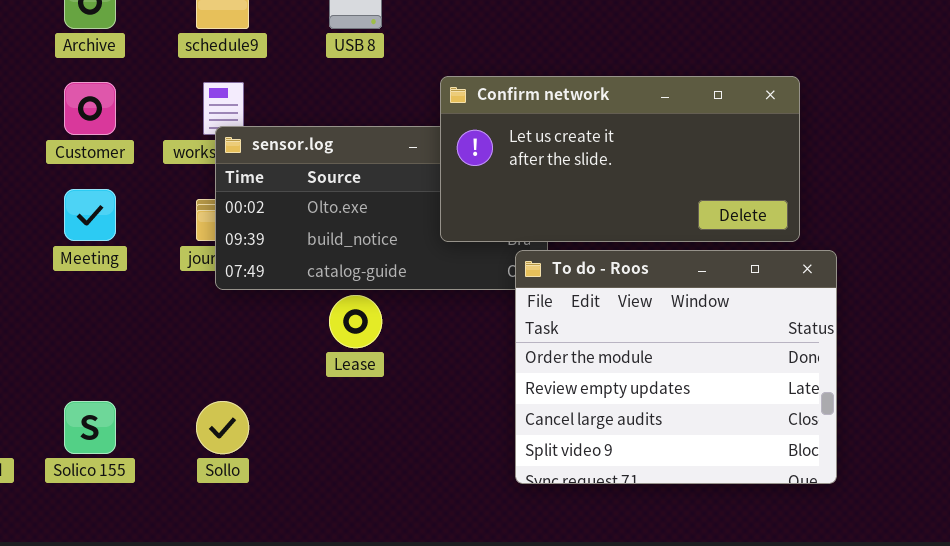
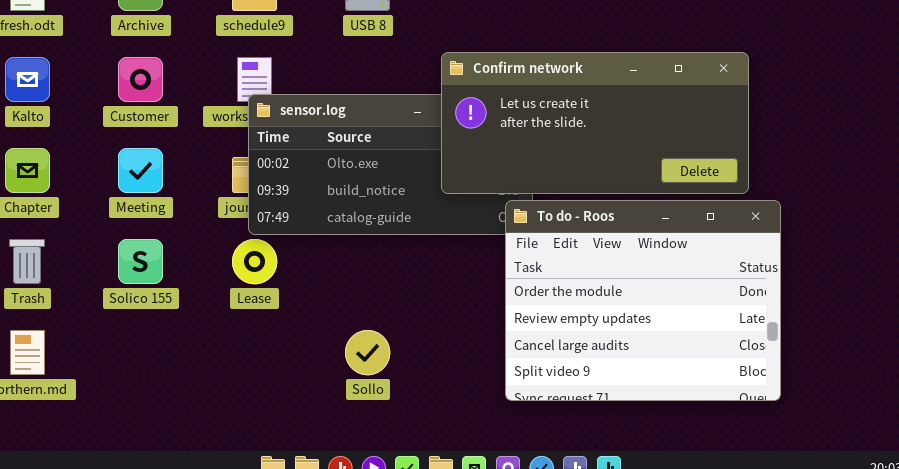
Lease: [329,295,382,348] -> [232,239,277,284], moved
Solico 155: [64,401,116,454] -> [118,239,163,284], moved
Sollo: [196,401,249,454] -> [345,330,390,375], moved

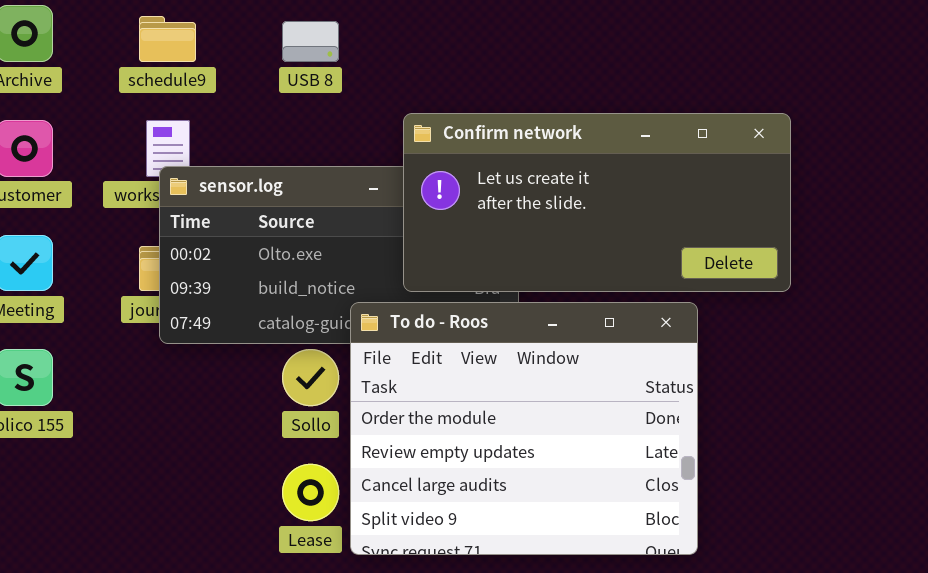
To do - Roos: [505,200,781,401] -> [350,302,698,555], moved
Lease: [232,239,277,284] -> [282,464,339,521], moved
Sollo: [345,330,390,375] -> [282,349,339,406], moved

